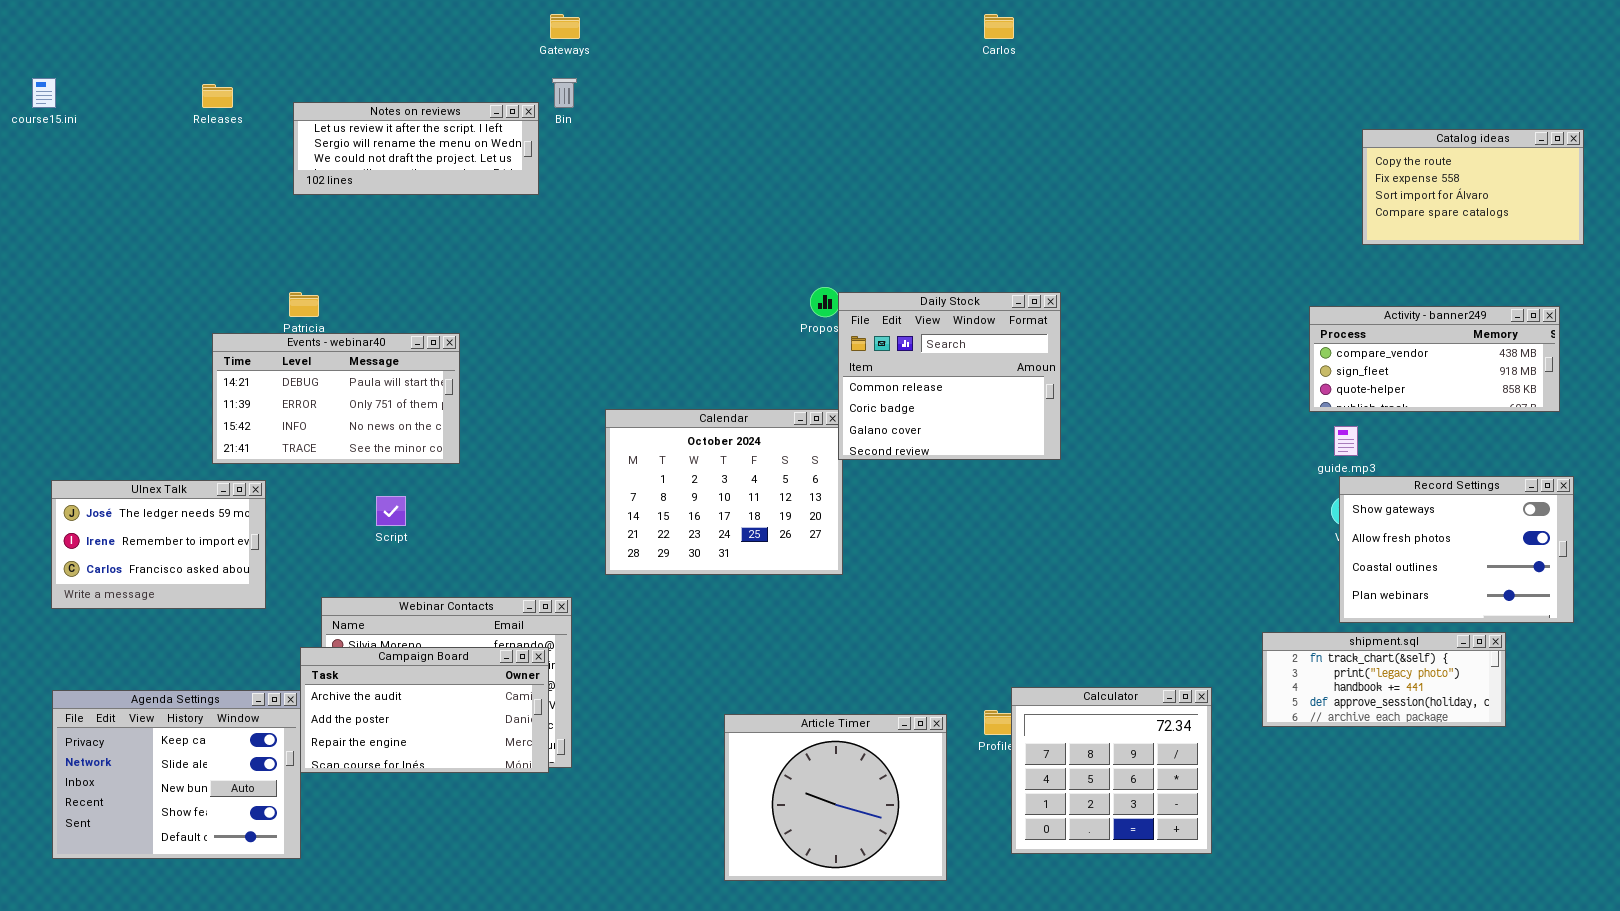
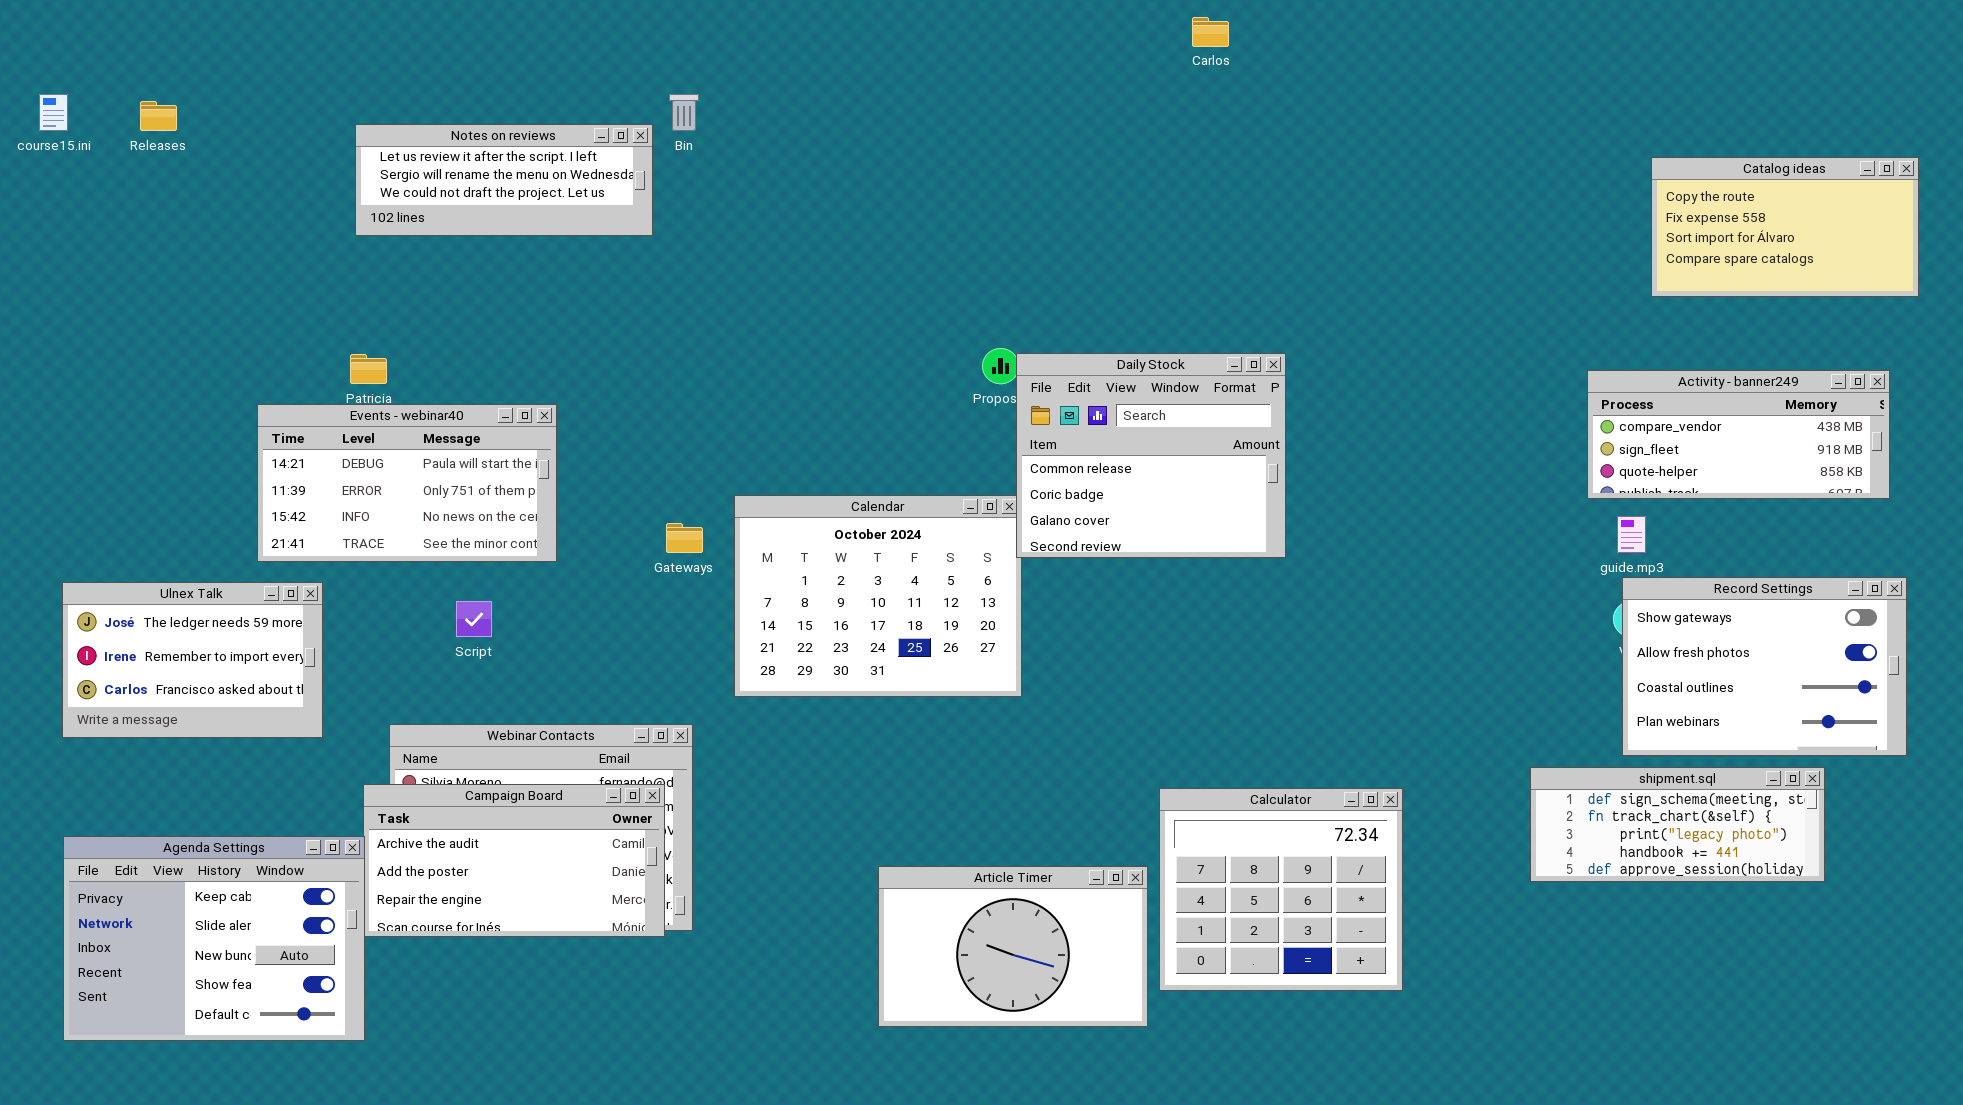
Gateways: [550,14,580,39] -> [666,523,703,553], moved
Releases: [202,84,233,108] -> [140,101,177,131], moved
shipment.sql: [1262,632,1506,727] -> [1530,767,1825,882], scrolled up 1 row
Calculator: [1011,687,1212,854] -> [1159,788,1403,991], moved
Article Timer: [724,714,947,881] -> [878,866,1148,1027], resized

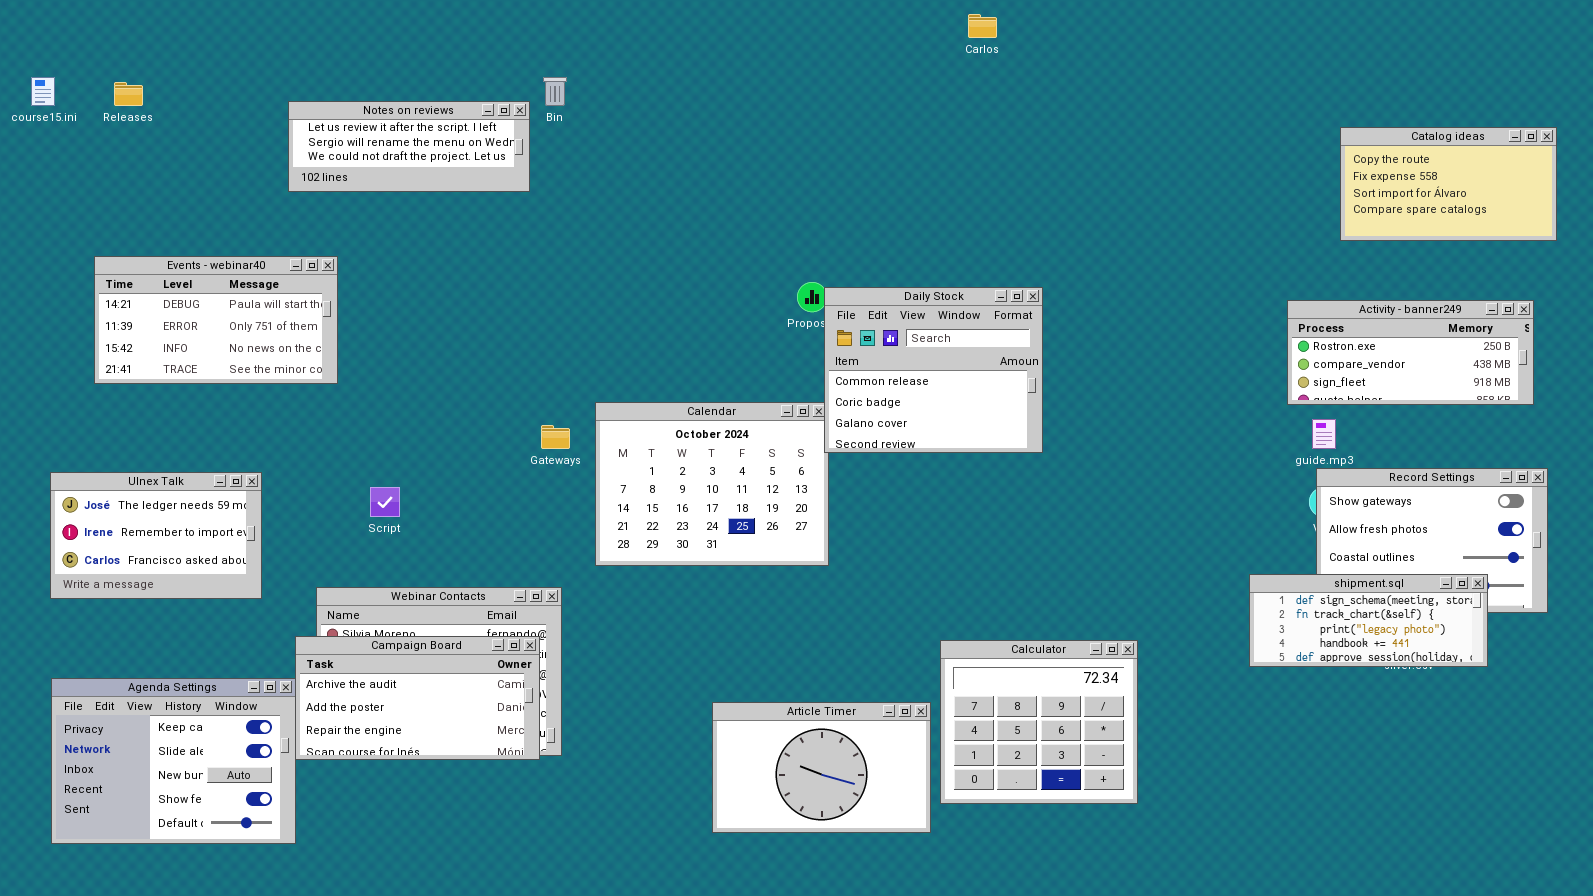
Activity - banner249: [1587,370,1890,499] -> [1287,300,1534,405], scrolled up 1 row
Events - webinar40: [257,404,557,562] -> [94,256,338,384], moved
shipment.sql: [1530,767,1825,882] -> [1249,574,1488,667], moved

